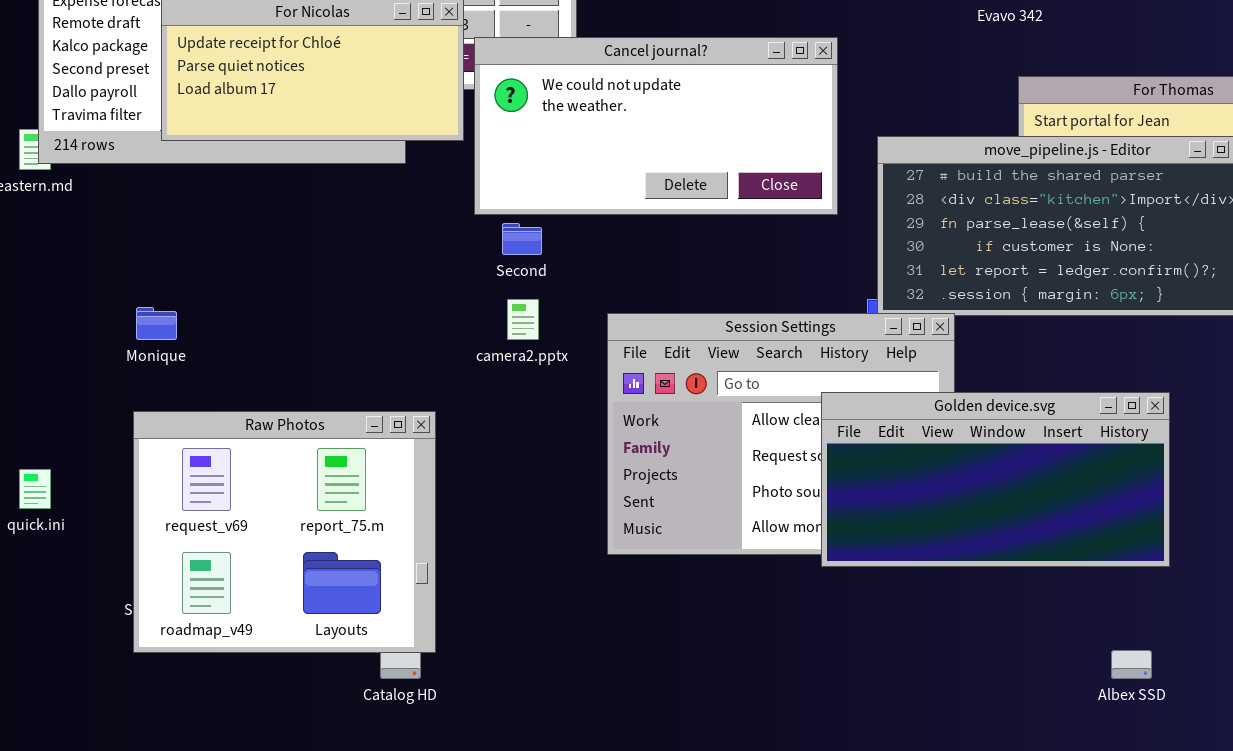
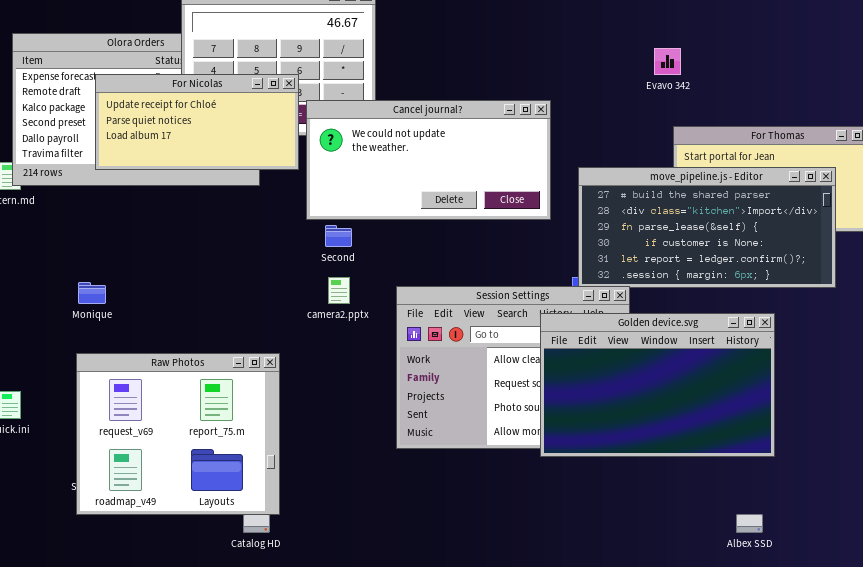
Golden device.svg: [821,392,1170,567] -> [540,313,775,457], resized

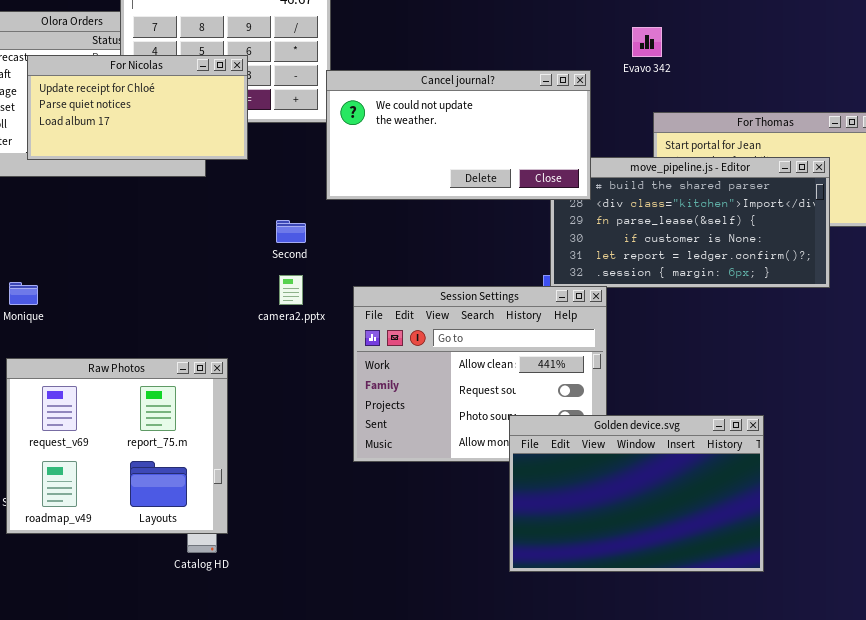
Cancel journal?: [306,100,551,220] -> [326,70,591,200], moved
Golden device.svg: [540,313,775,457] -> [509,415,764,572], moved

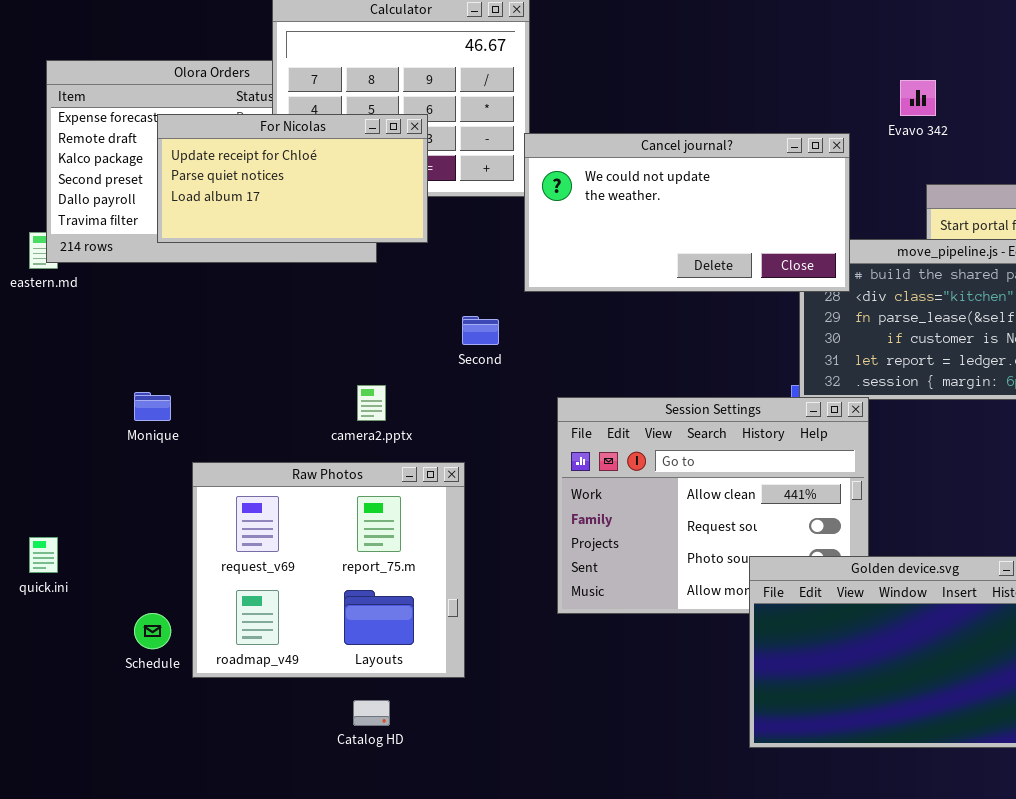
camera2.pptx: [279,275,303,305] -> [357,385,386,421], moved
Raw Photos: [6,358,228,534] -> [192,462,465,678], moved

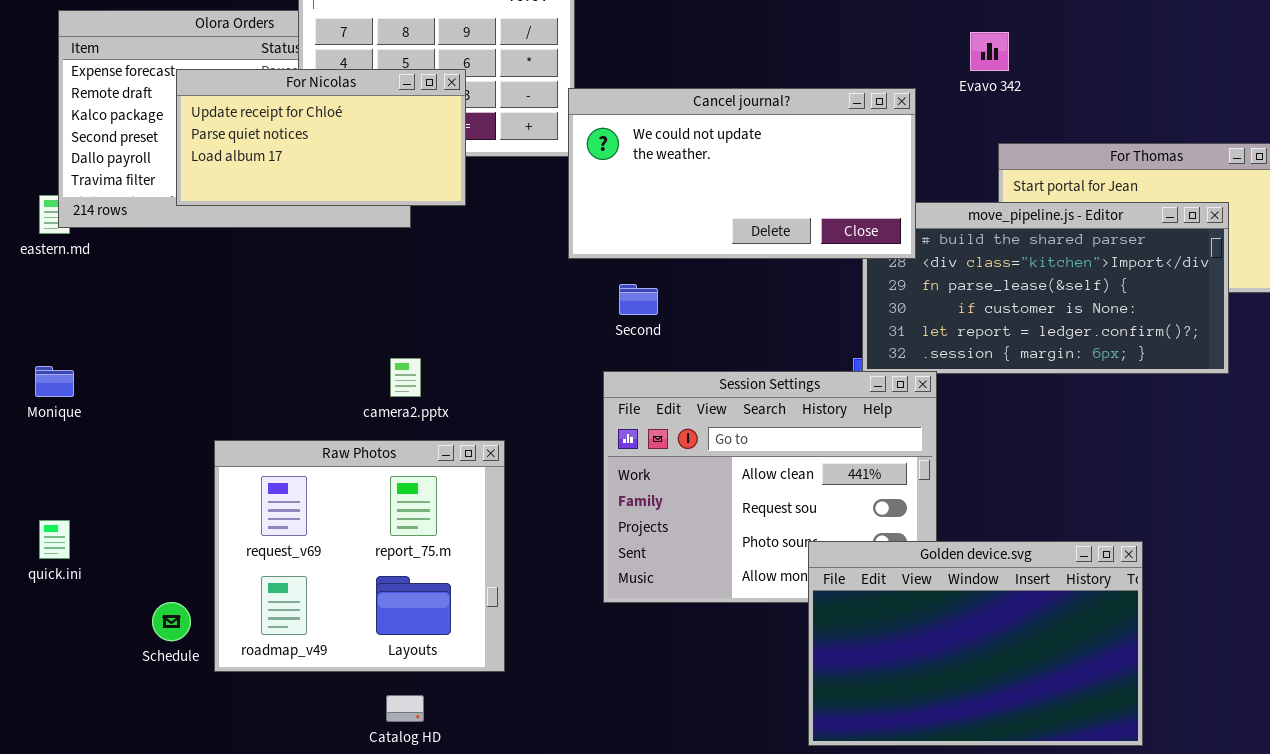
Second: [462,316,499,345] -> [619,284,658,315], moved
Monique: [134,392,171,421] -> [35,366,74,397], moved

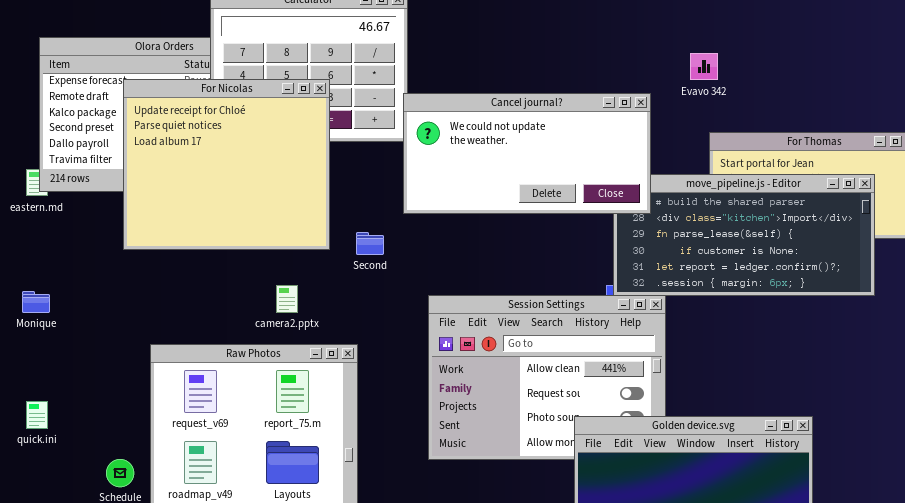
For Nicolas: [176,69,466,206] -> [123,79,330,250], resized
Second: [619,284,658,315] -> [356,232,384,255], moved

